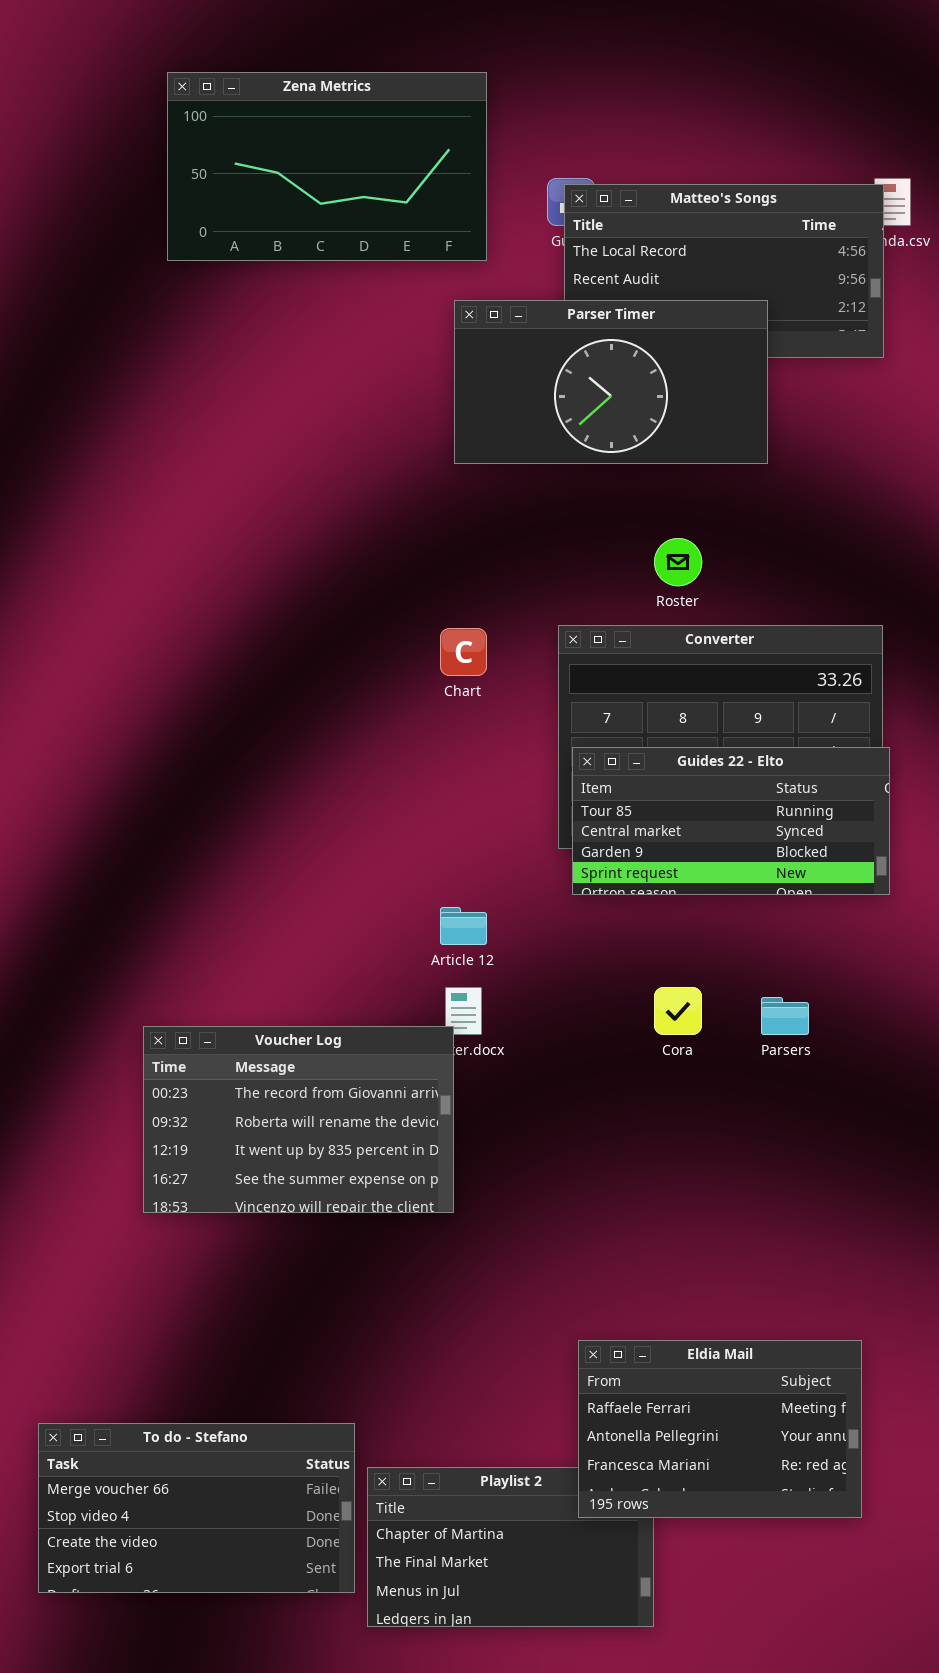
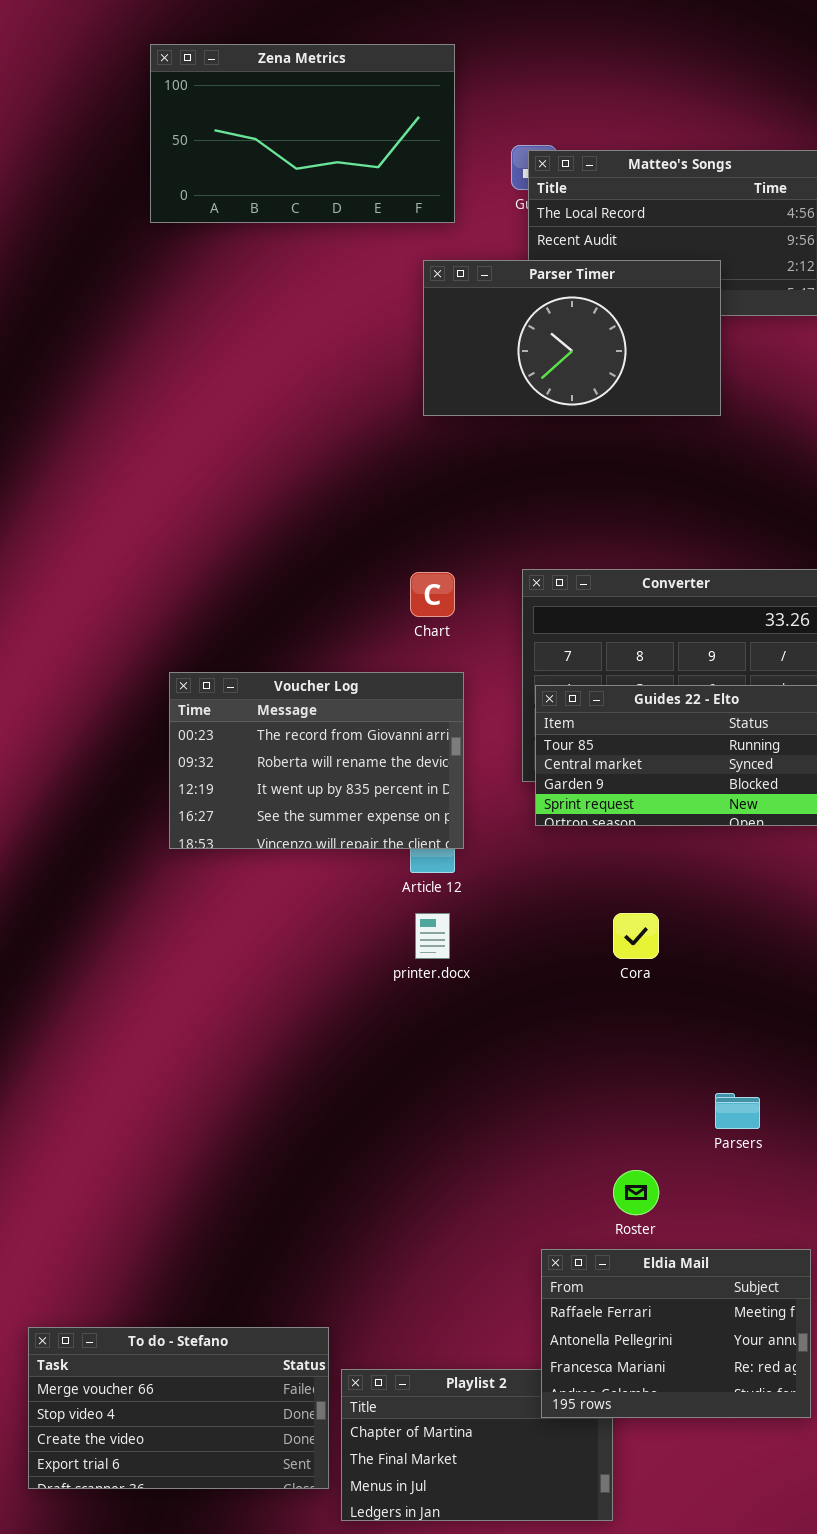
Roster: [654,538,702,586] -> [613,1170,659,1215], moved
Parsers: [761,997,809,1035] -> [715,1093,760,1129], moved
Voucher Log: [143,1026,454,1213] -> [169,672,464,849], moved

